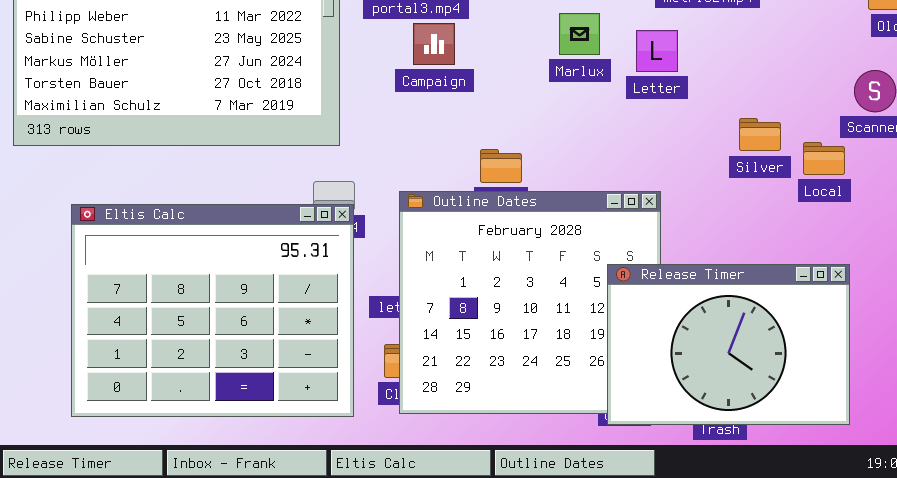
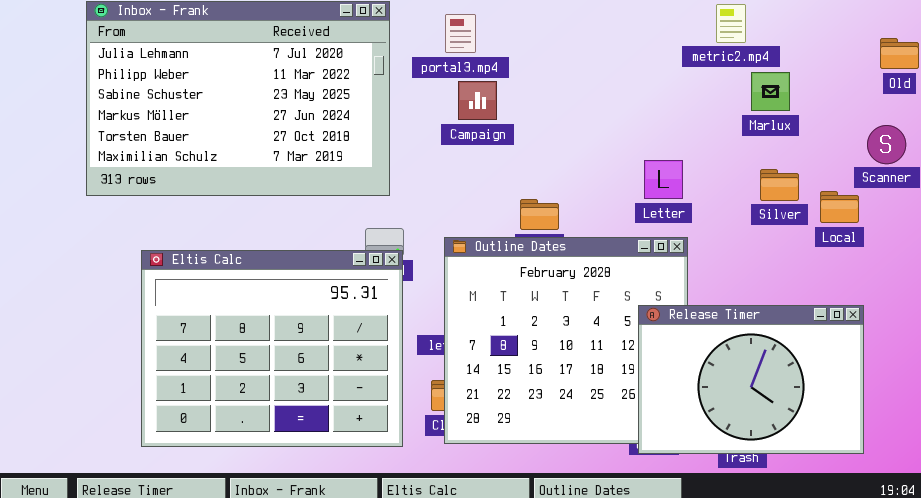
Marlux: [559,13,600,55] -> [751,72,790,111], moved
Letter: [636,30,678,72] -> [644,160,683,199], moved

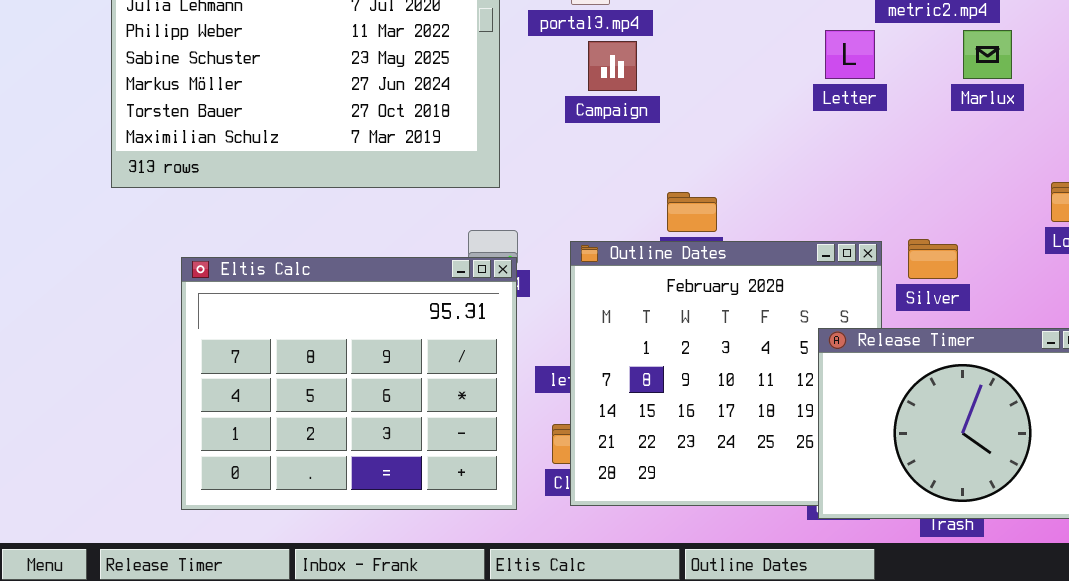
Letter: [644,160,683,199] -> [825,30,875,79], moved
Silver: [760,169,799,201] -> [908,239,958,279], moved

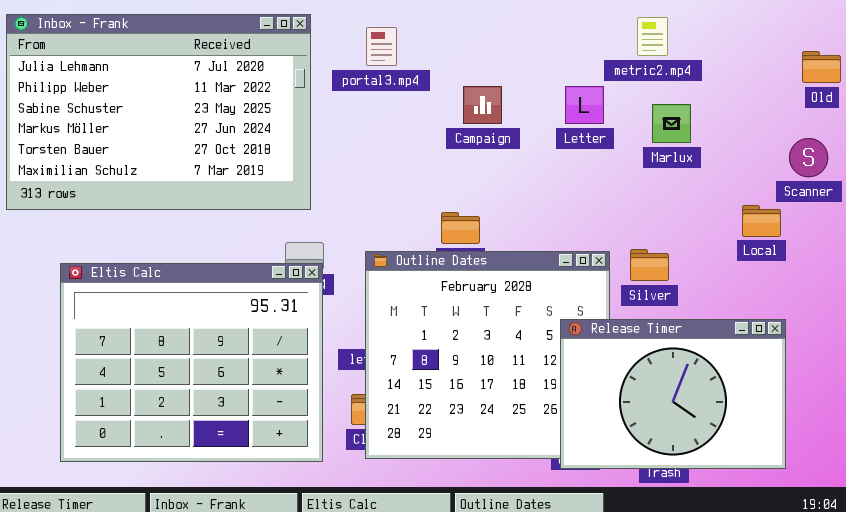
Marlux: [963,30,1012,79] -> [652,104,691,143], moved
Campaign: [588,41,637,91] -> [463,86,502,124], moved

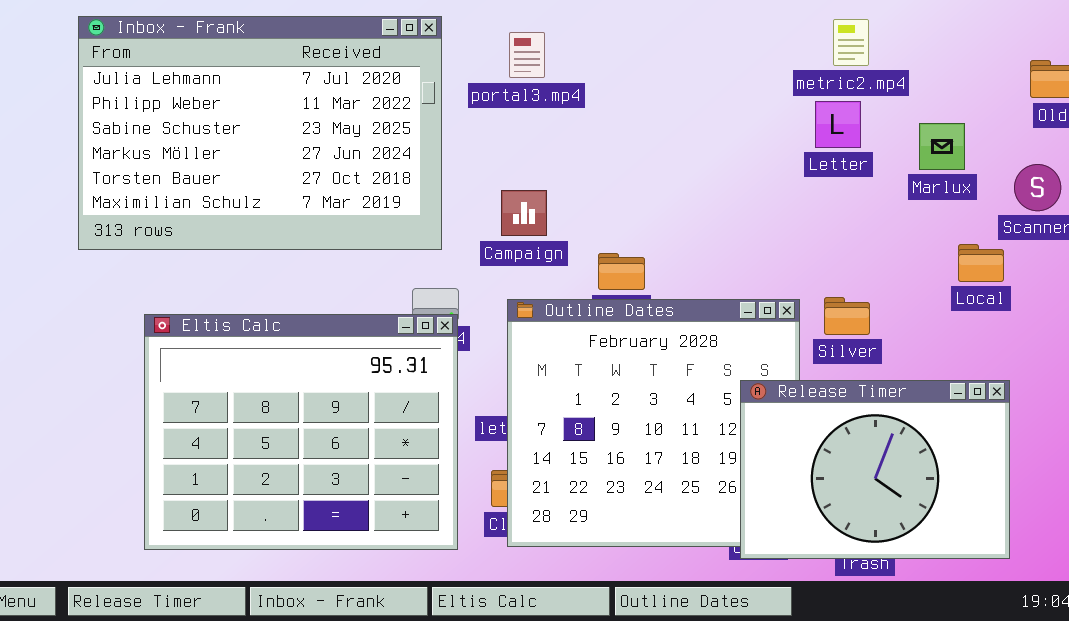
Campaign: [463,86,502,124] -> [501,190,547,236], moved
Letter: [565,86,604,124] -> [815,101,861,148], moved
Marlux: [652,104,691,143] -> [919,123,965,170], moved

